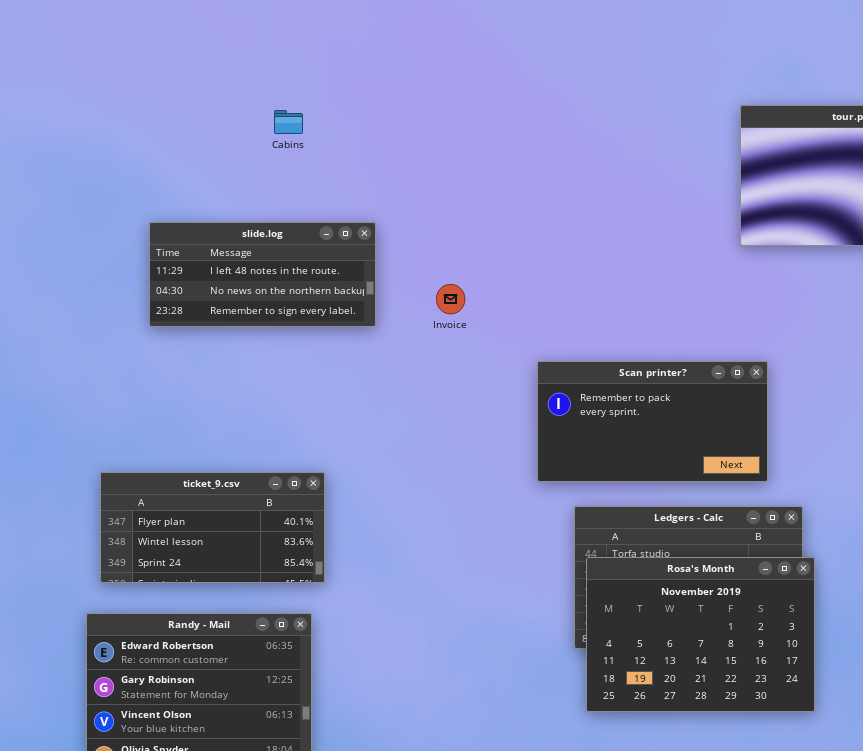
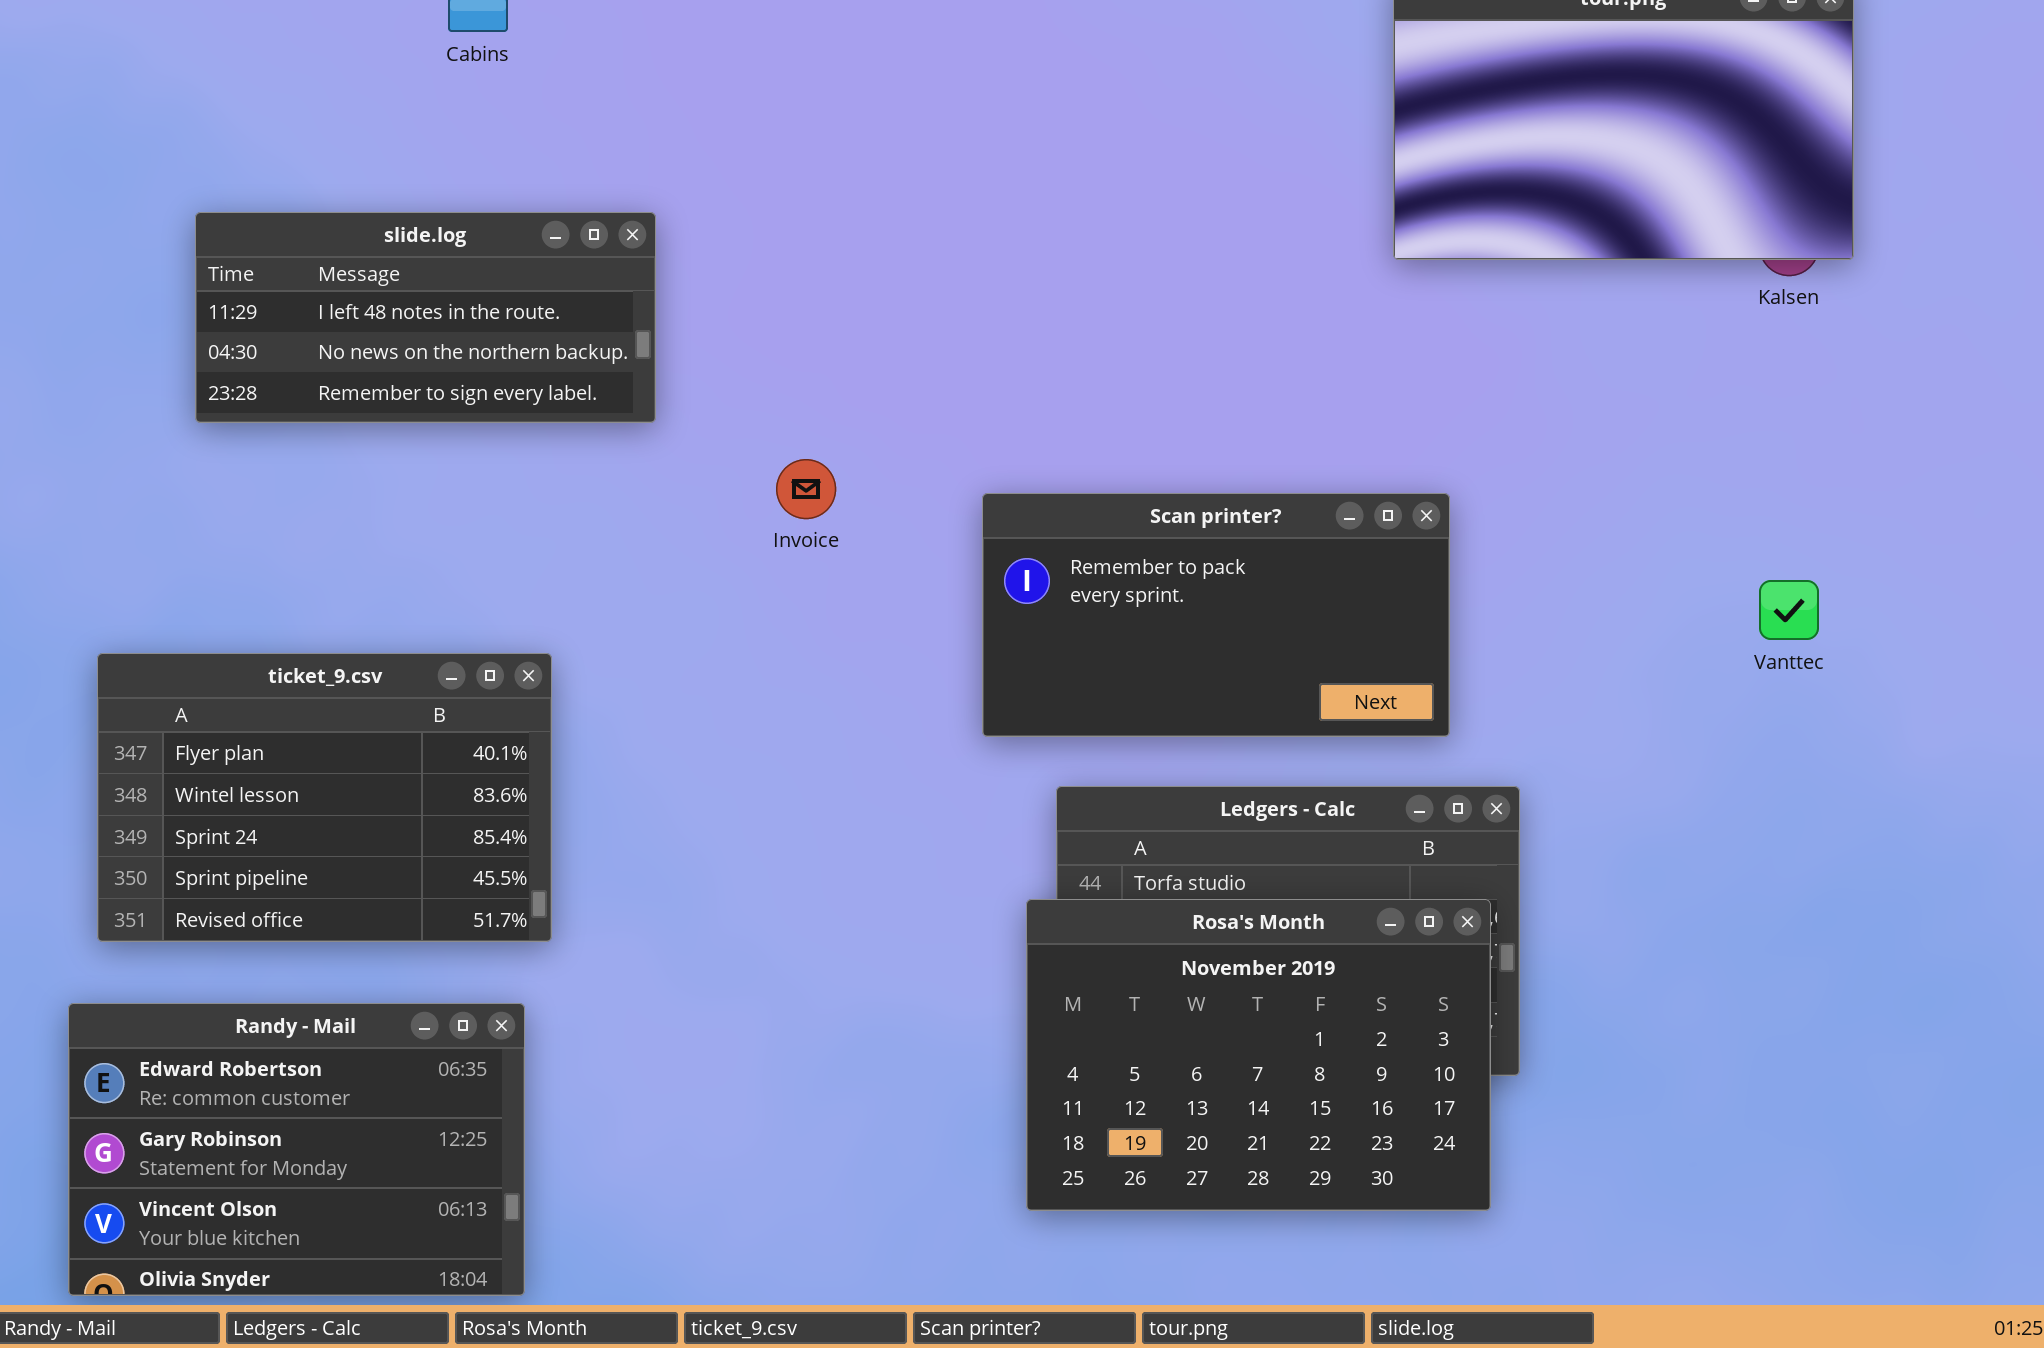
Invoice: [436,284,465,314] -> [776,459,836,519], moved
ticket_9.csv: [100,472,325,583] -> [97,653,552,942], resized
Rosa's Month: [586,557,815,712] -> [1026,899,1491,1211], moved

